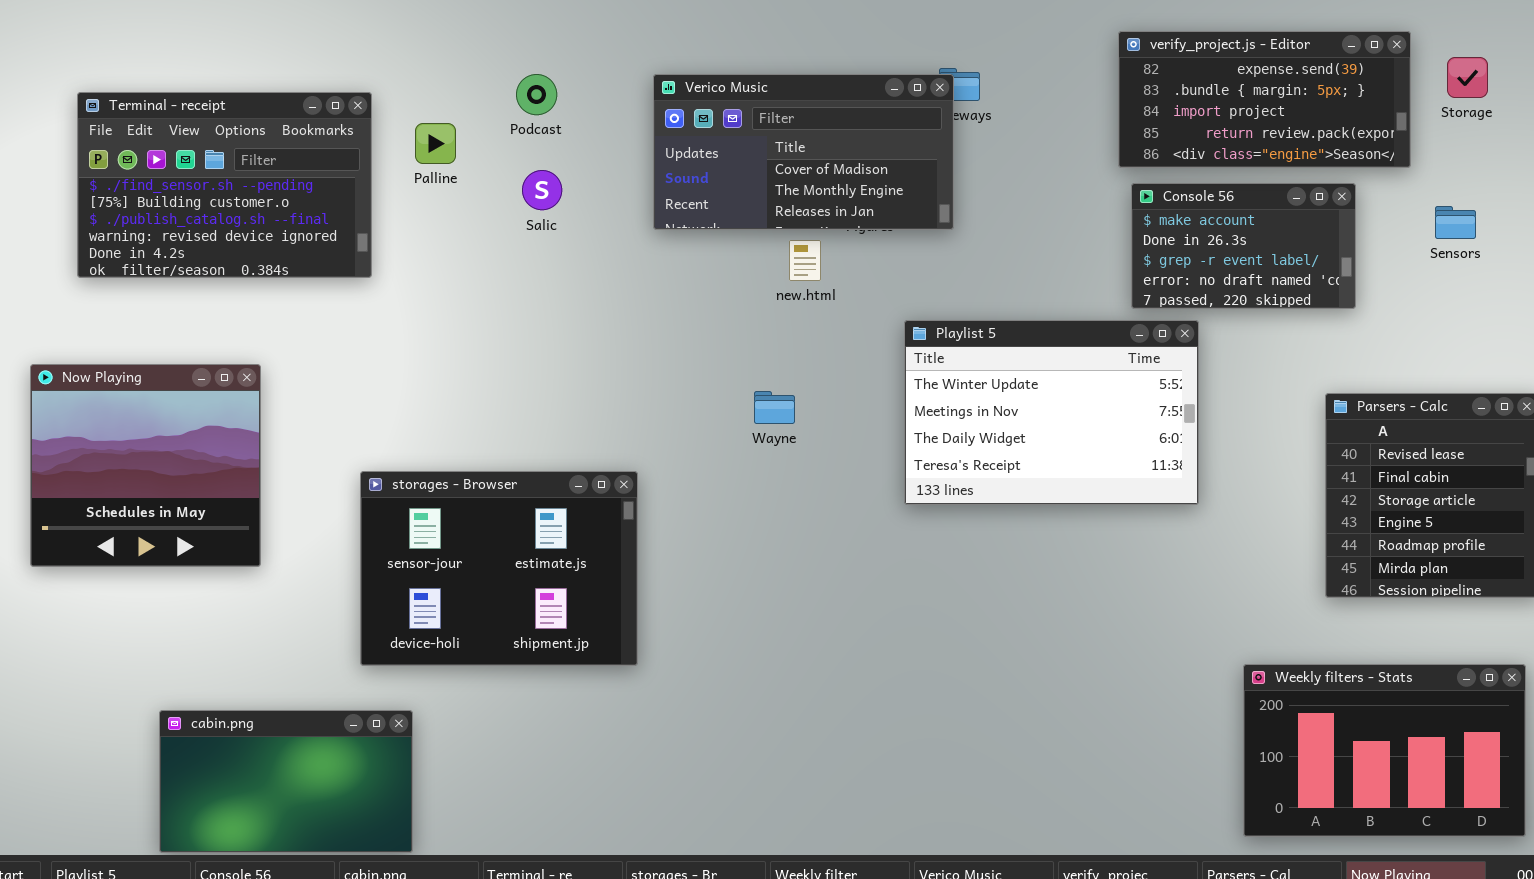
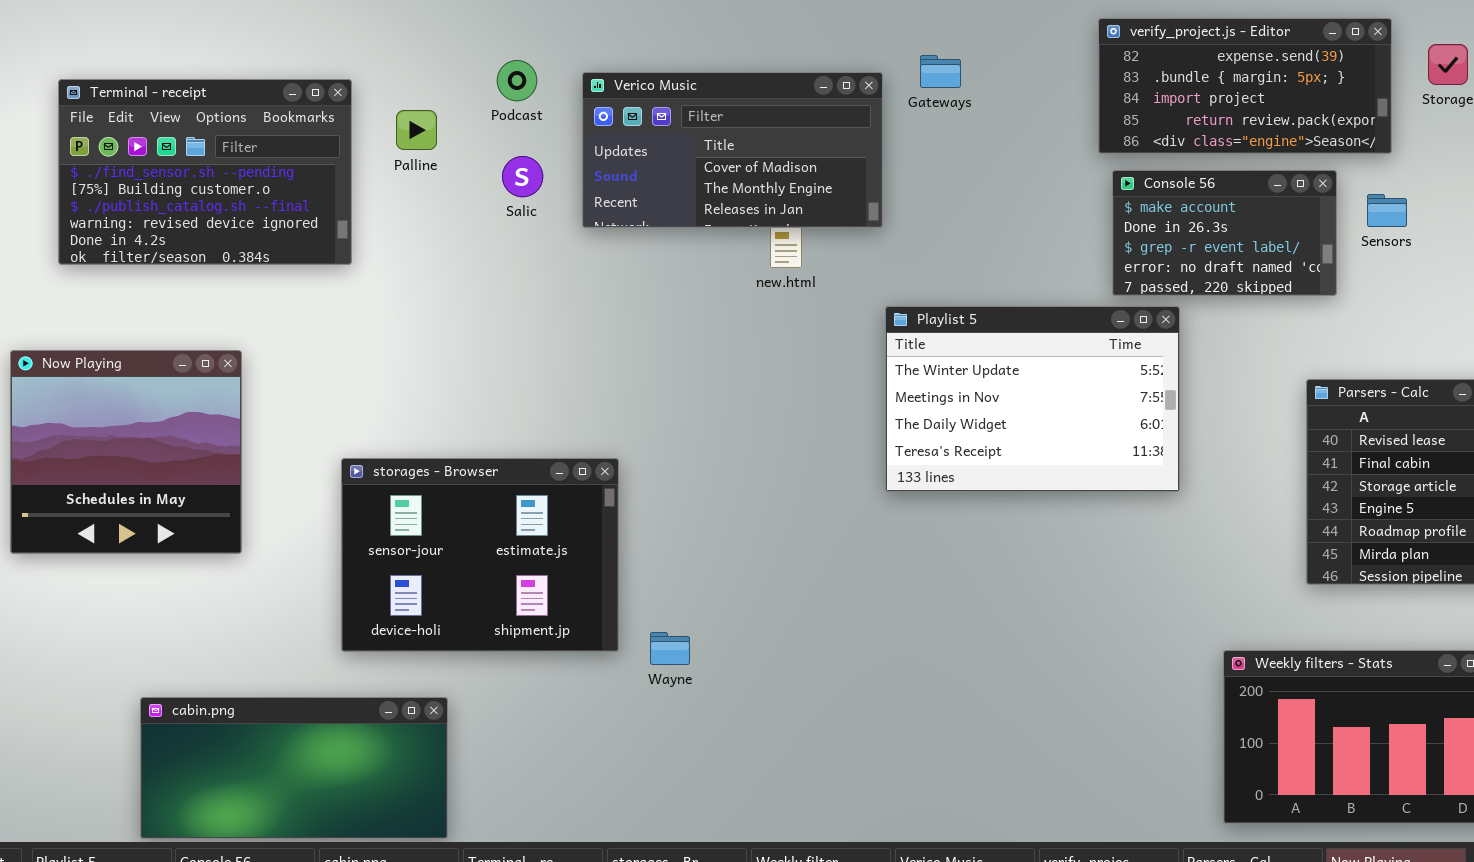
Verico Music: [653,74,954,230] -> [582,72,883,228], moved
Sensors: [1435,206,1476,239] -> [1367,194,1407,227], moved
Wayne: [754,391,795,424] -> [650,632,690,665], moved
cabin.png: [159,710,413,853] -> [140,697,448,839], resized

